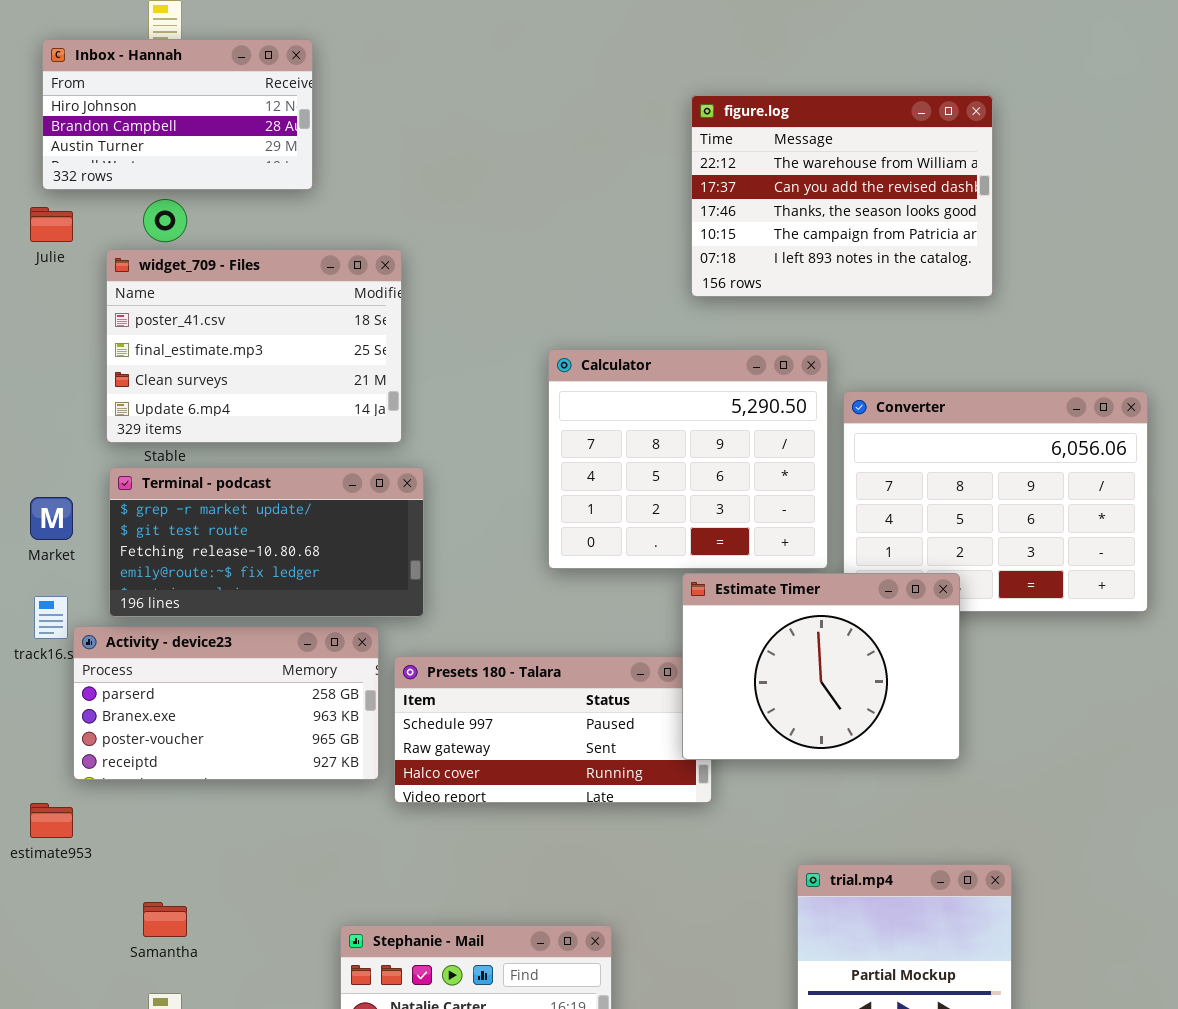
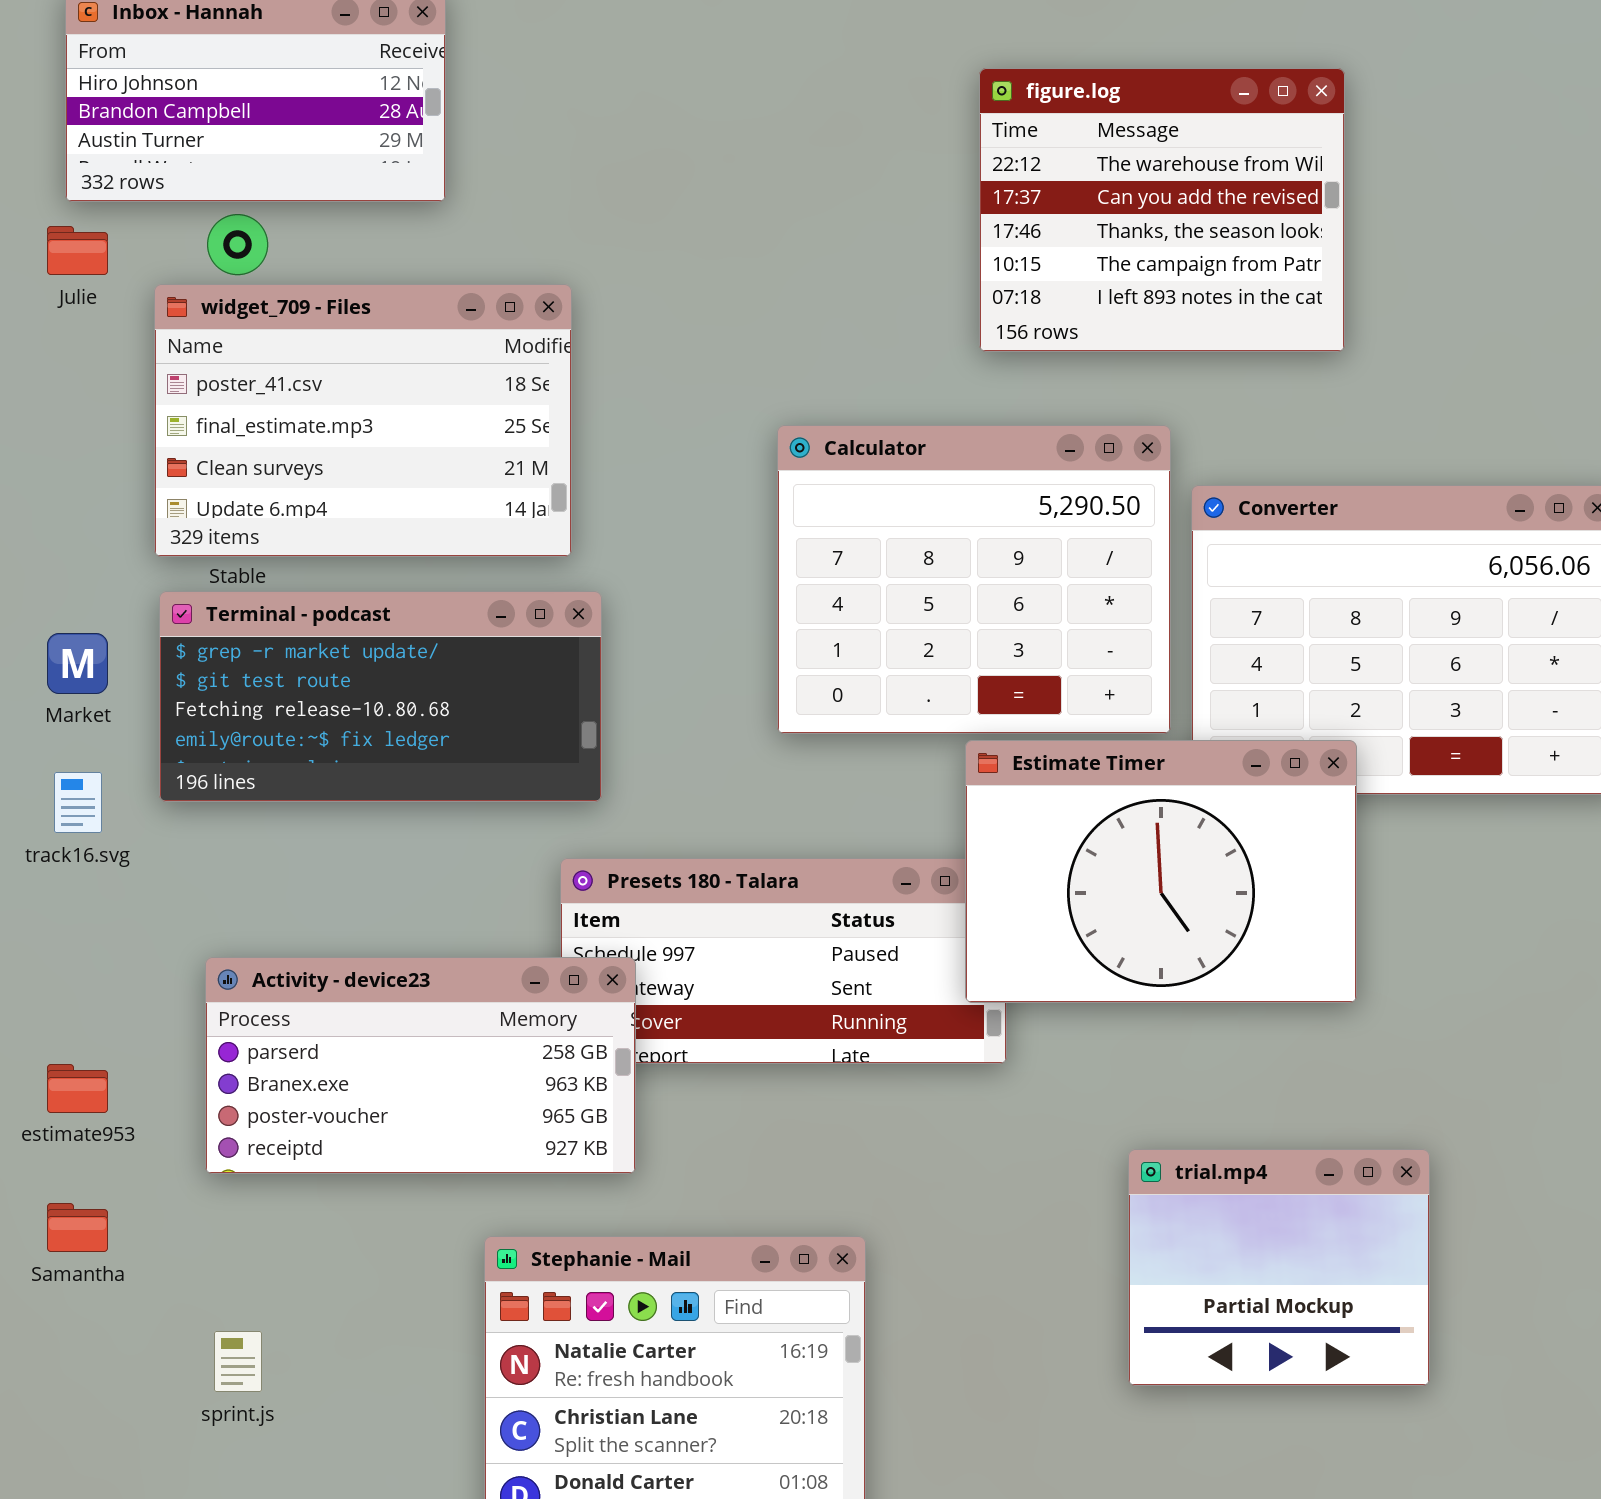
figure.log: [691,95,993,297] -> [979,68,1345,352], resized
Activity - device23: [73,626,379,780] -> [205,957,636,1174], moved
Samantha: [143,902,187,937] -> [47,1203,108,1252], moved

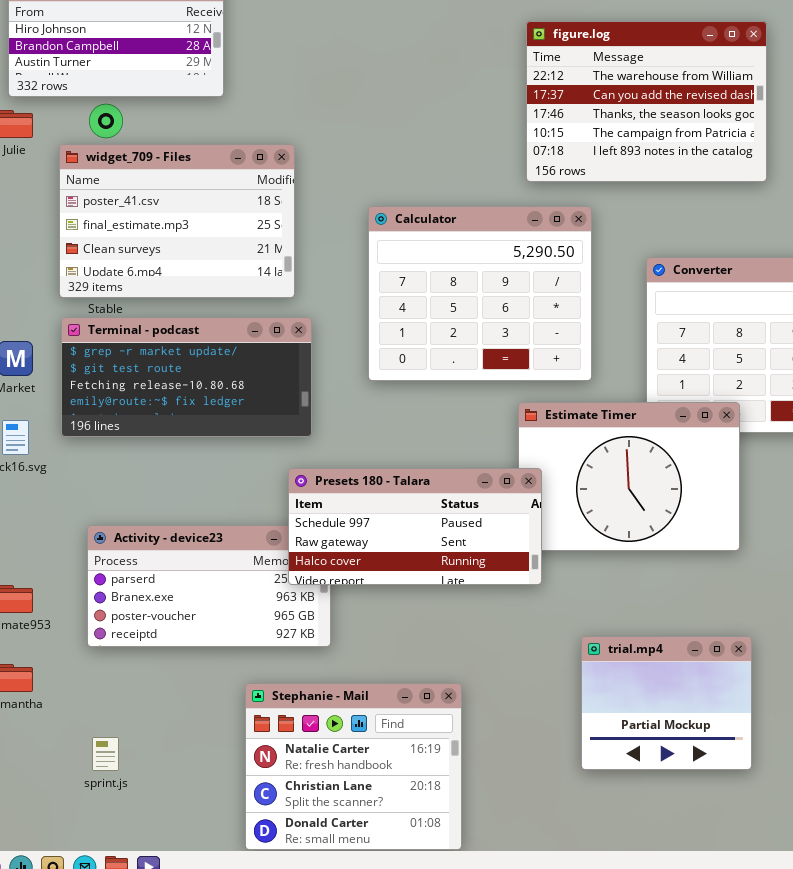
figure.log: [979,68,1345,352] -> [526,21,767,182], resized
Calculator: [777,425,1171,734] -> [368,206,592,381], moved
Presets 180 - Talara: [560,858,1007,1064] -> [288,468,542,585], raised
trial.mp4: [1128,1149,1430,1386] -> [581,636,752,770], moved

